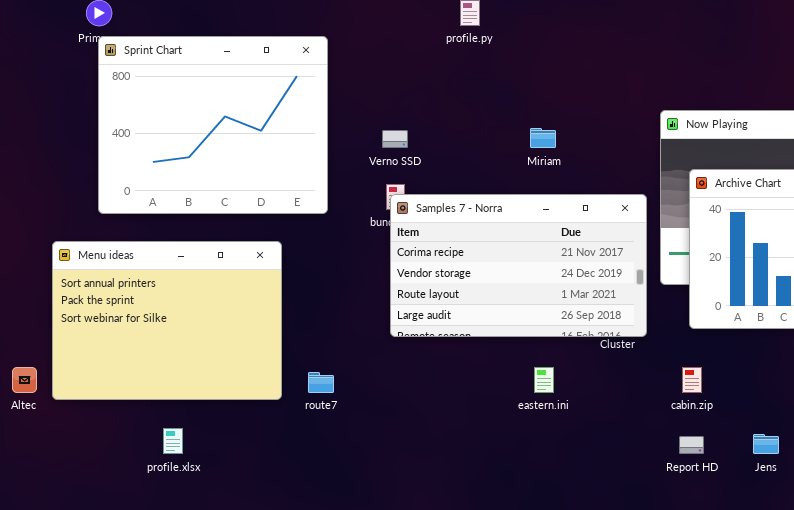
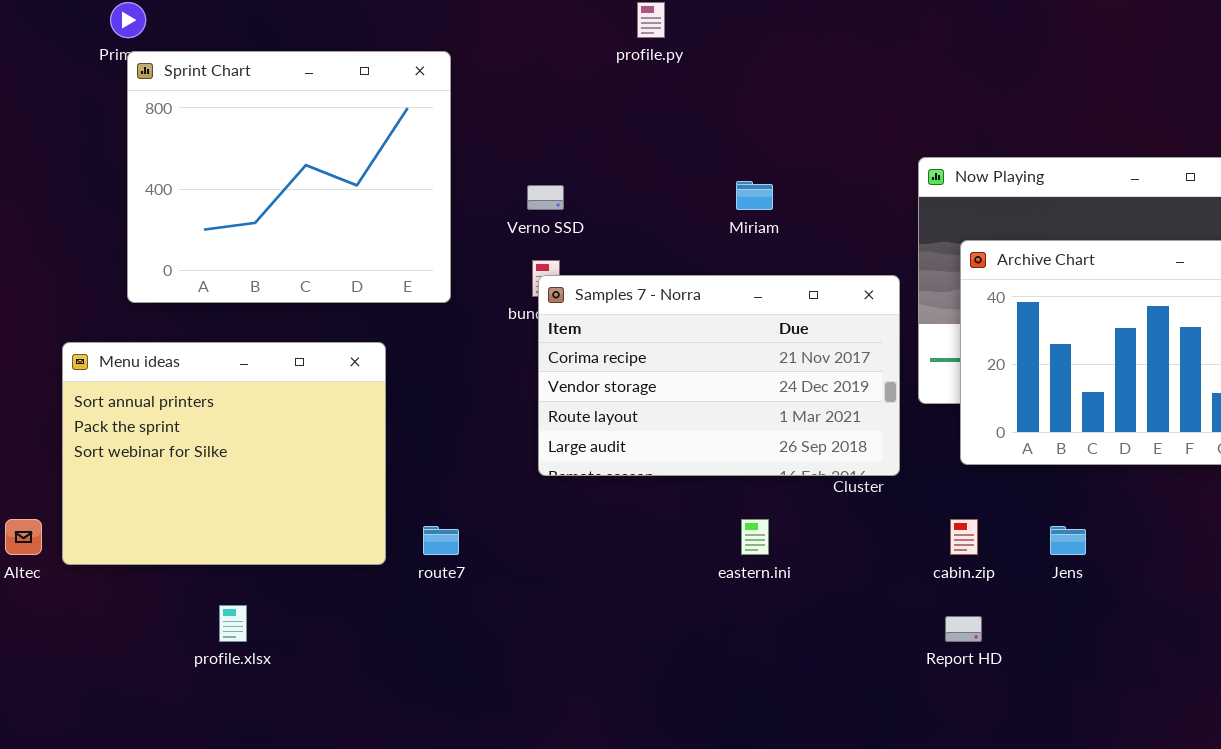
Jens: [753,434,779,454] -> [1050,526,1086,555], moved

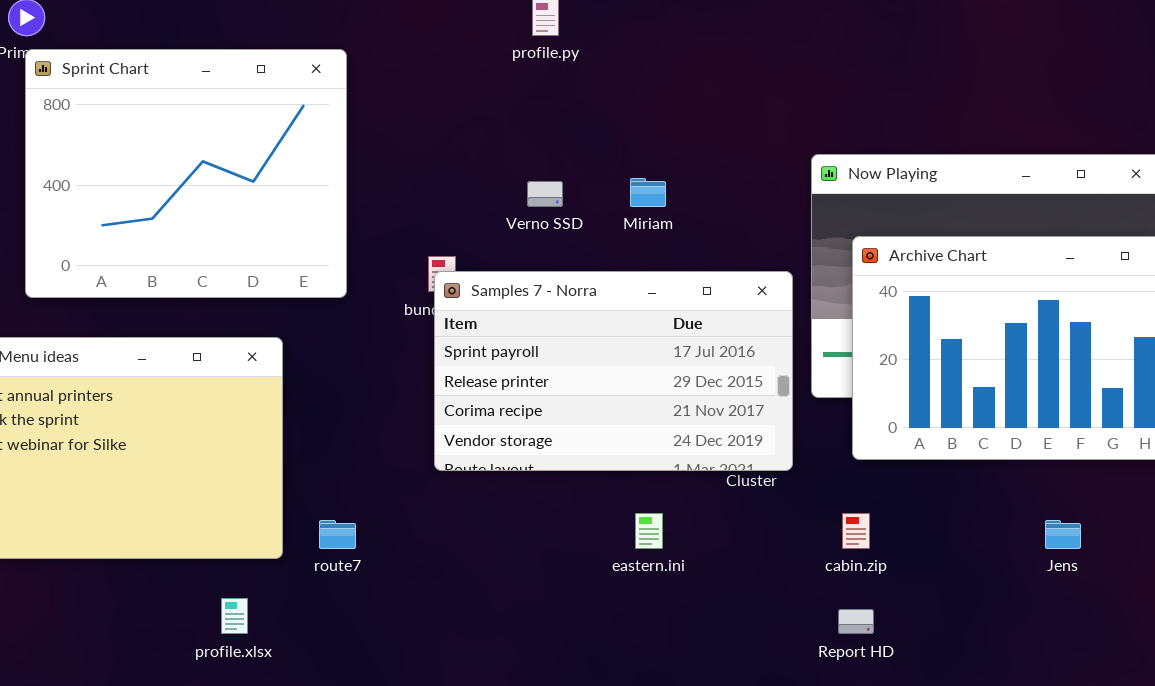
Verno SSD: [527,185,564,210] -> [527,181,563,207], moved
Samples 7 - Norra: [538,275,900,476] -> [434,271,793,471], scrolled up 2 rows
Jens: [1050,526,1086,555] -> [1045,520,1081,549], moved
profile.xlsx: [219,605,247,642] -> [221,598,248,634], moved

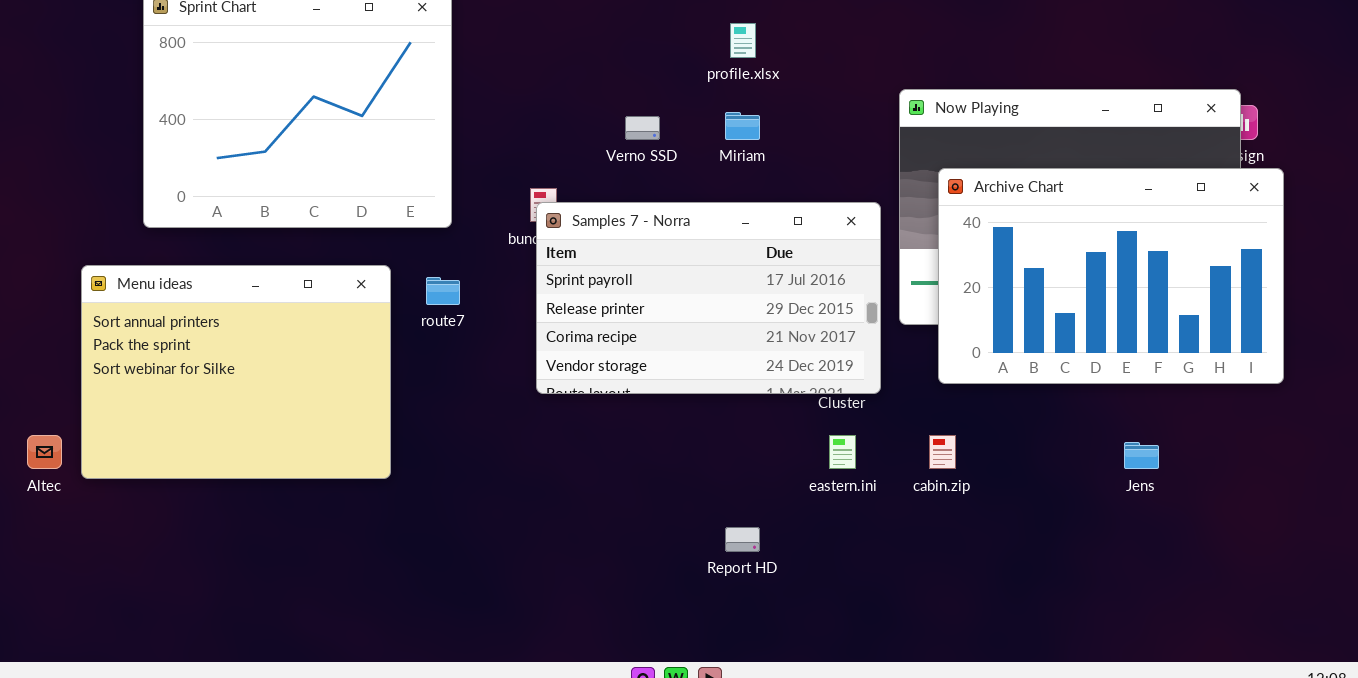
eastern.ini: [635,513,663,549] -> [829,435,856,469], moved
route7: [319,520,356,549] -> [426,277,460,305], moved
profile.xlsx: [221,598,248,634] -> [730,23,756,58], moved
Report HD: [838,609,874,634] -> [725,527,760,552], moved

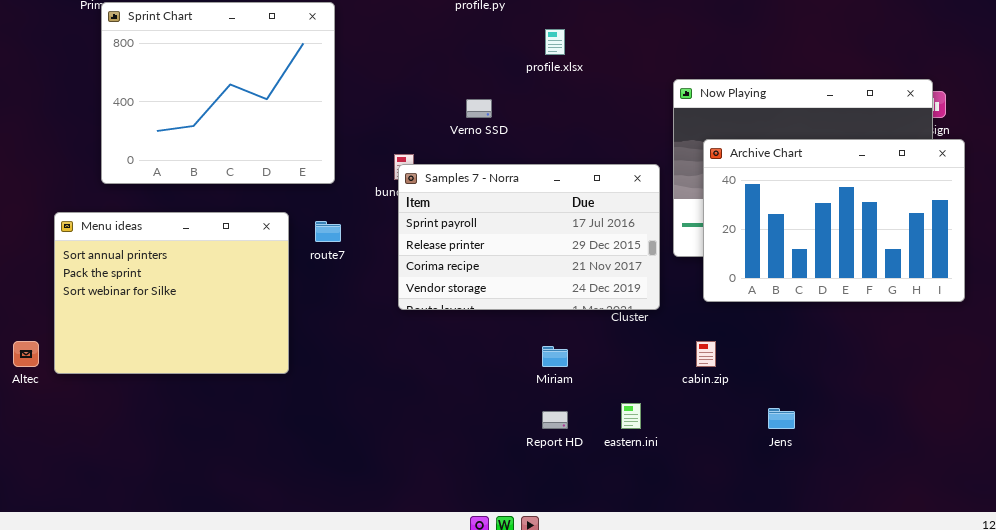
Miriam: [725,112,760,140] -> [542,346,568,367], moved
eastern.ini: [829,435,856,469] -> [621,403,641,429], moved
Jens: [1124,442,1159,469] -> [768,408,795,429], moved

